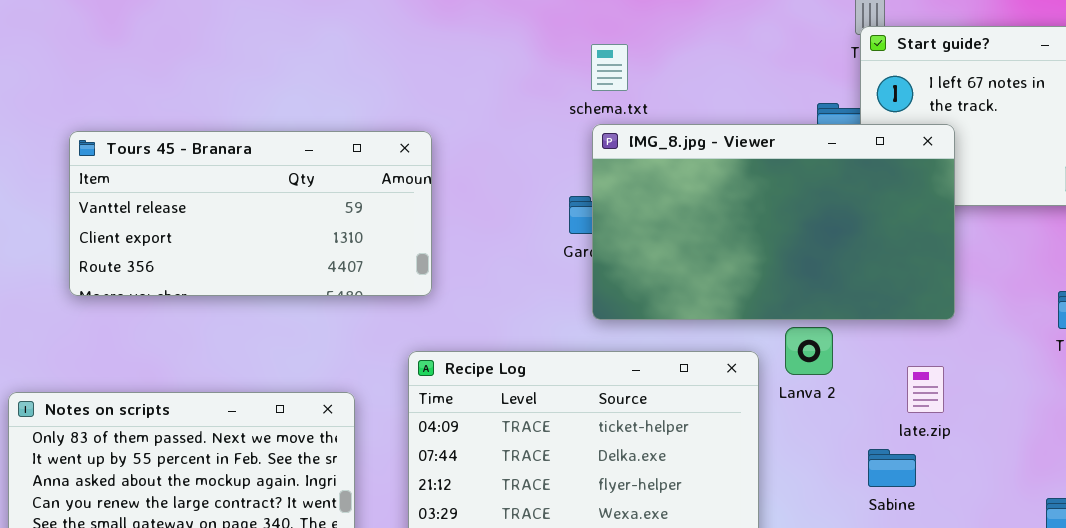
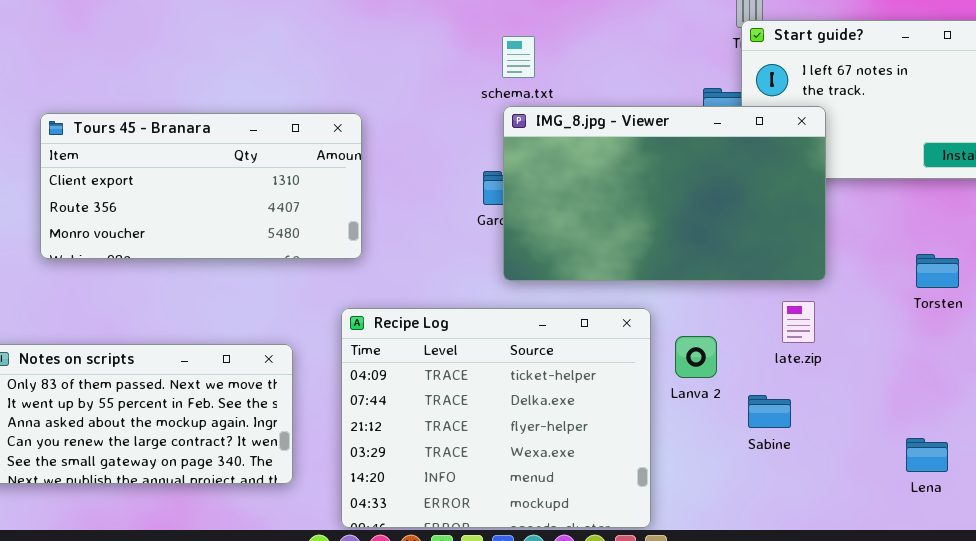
Tours 45 - Branara: [69,131,432,296] -> [40,113,362,259], scrolled down 1 row
Lanva 2: [785,327,833,375] -> [675,336,717,378], moved
late.zip: [907,366,944,413] -> [782,301,815,343], moved

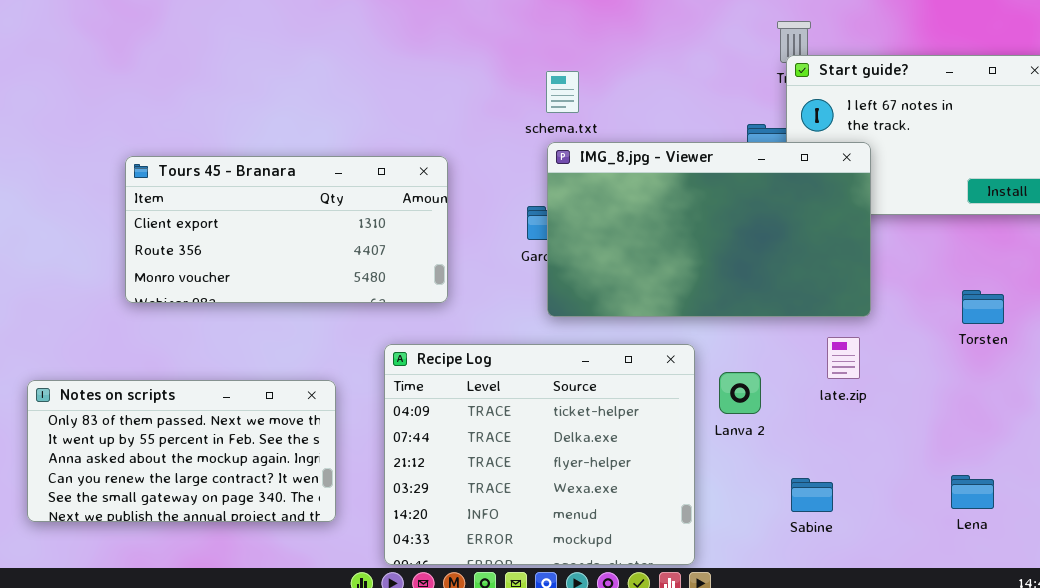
Tours 45 - Branara: [40,113,362,259] -> [125,156,448,303], moved
Sabine: [748,395,791,428] -> [791,478,833,512], moved

